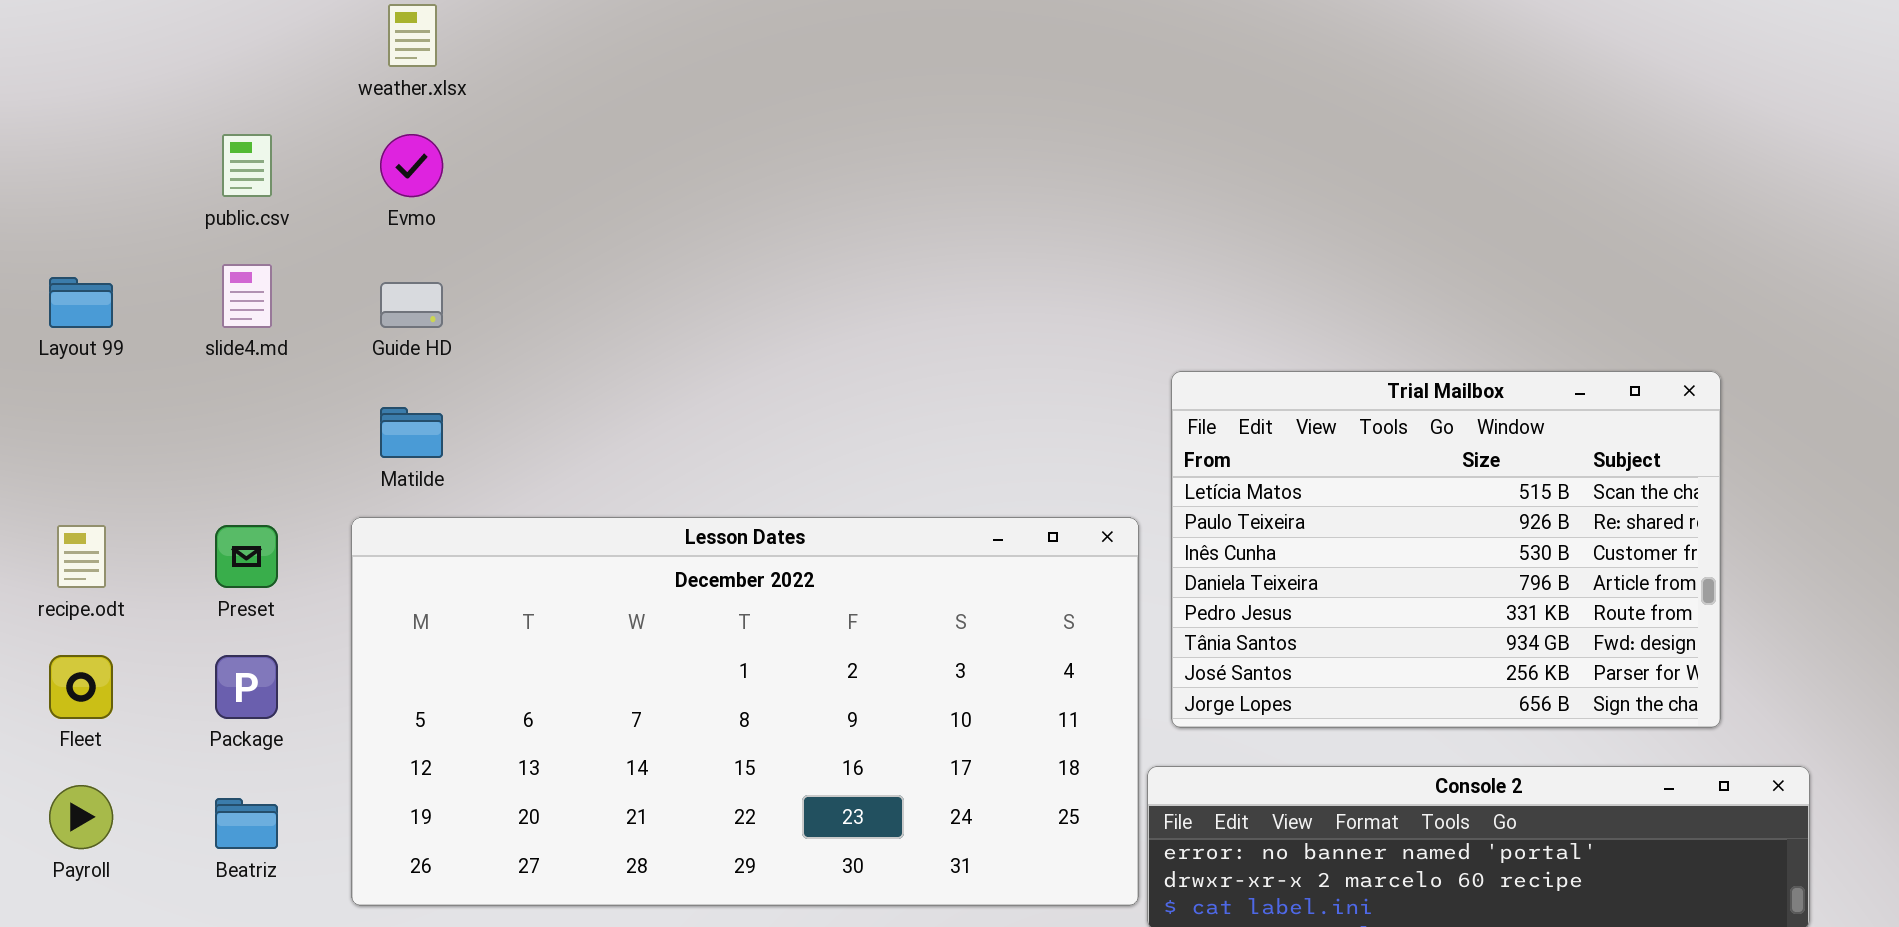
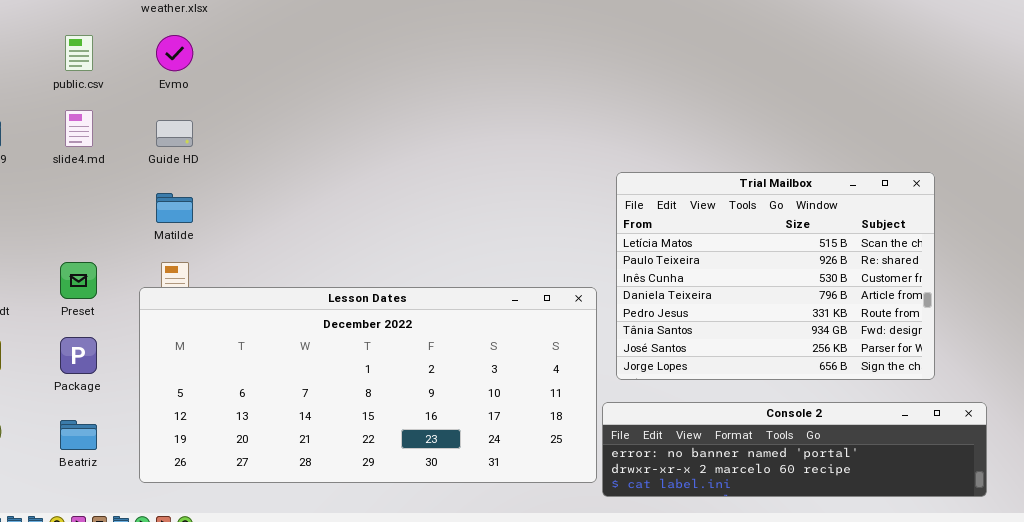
Lesson Dates: [351,517,1139,906] -> [139,287,597,483], resized

